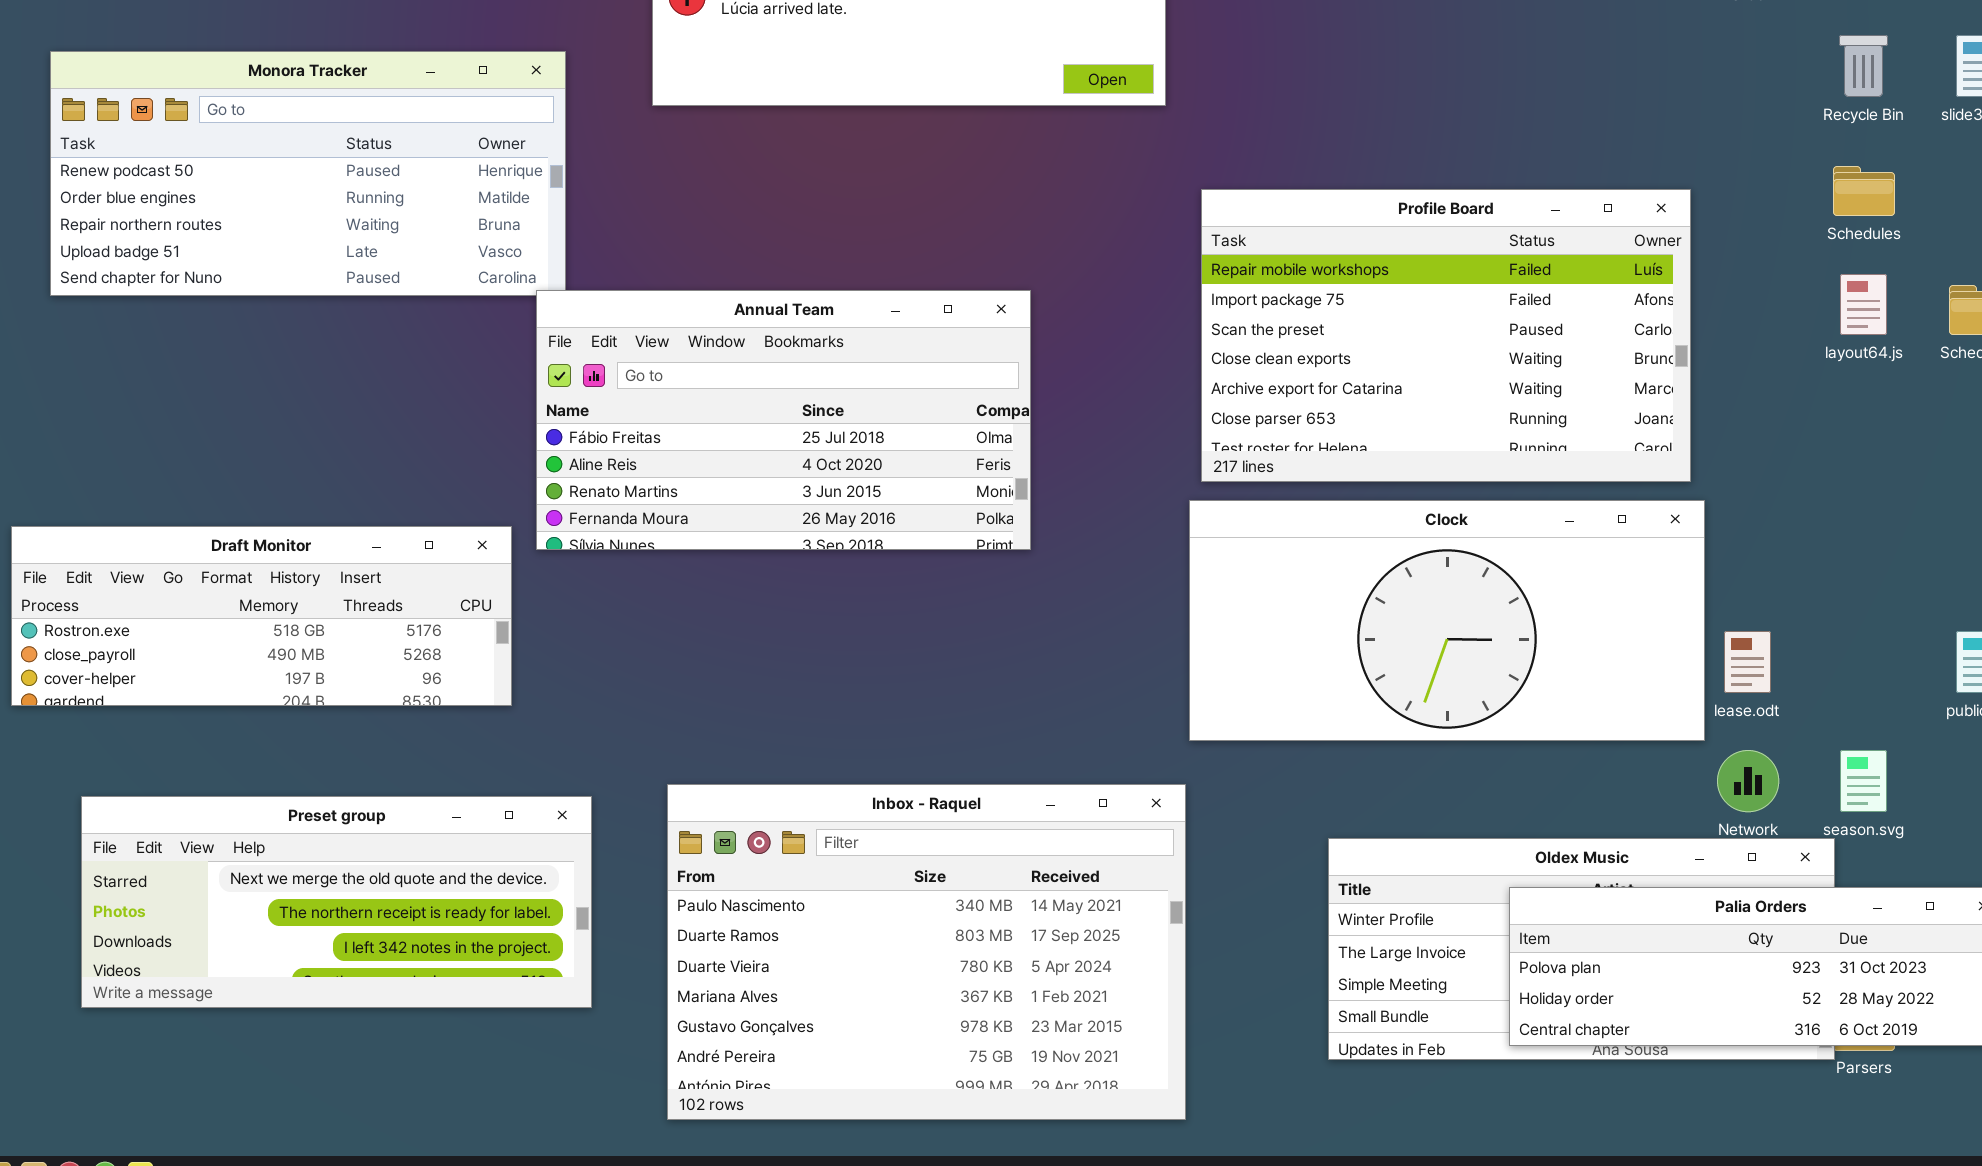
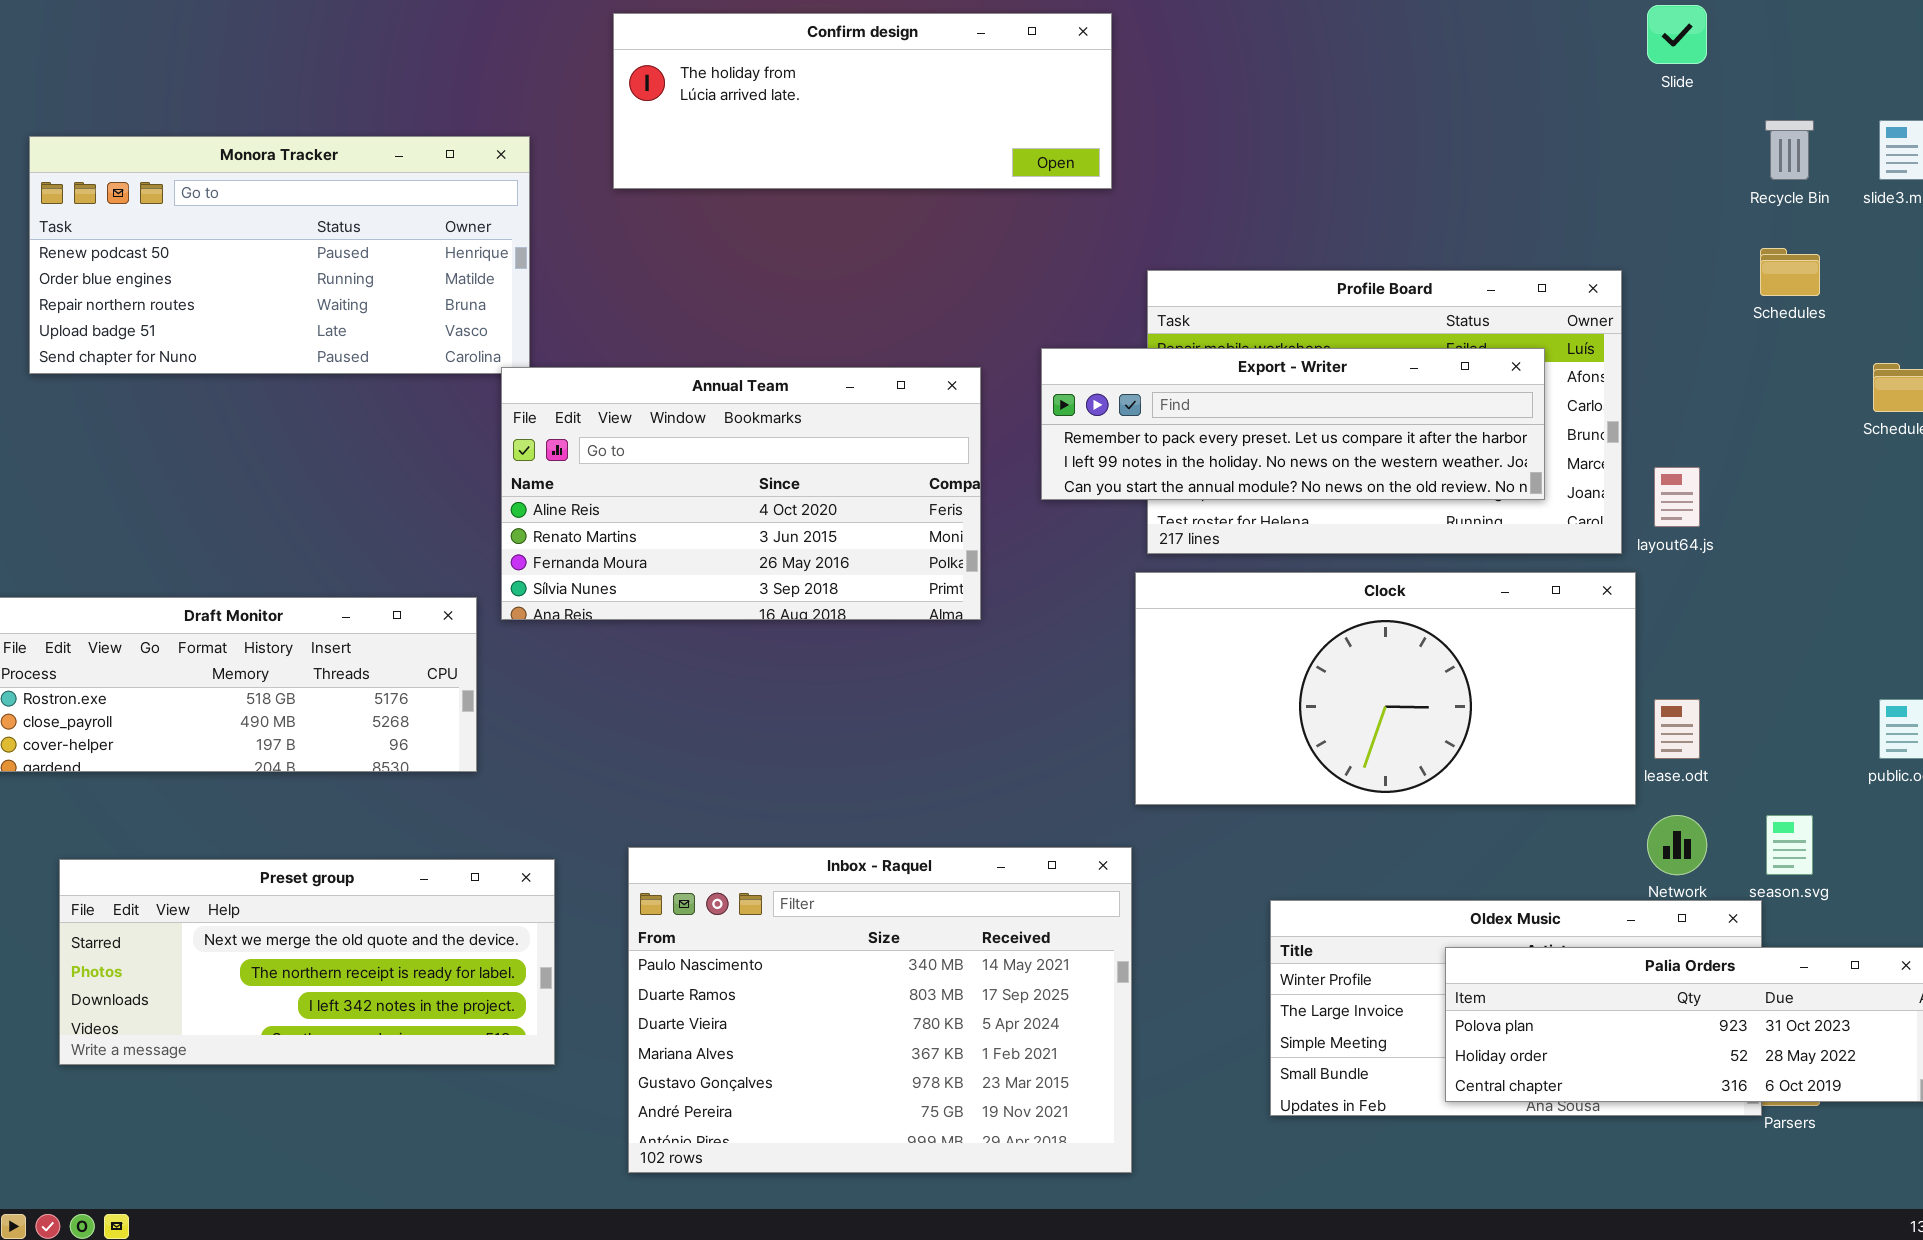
Export - Writer: none -> [1041,348,1545,500], opened
layout64.js: [1840,274,1887,335] -> [1654,467,1700,527], moved
Annual Team: [536,290,1031,550] -> [501,367,981,620], scrolled down 1 row

